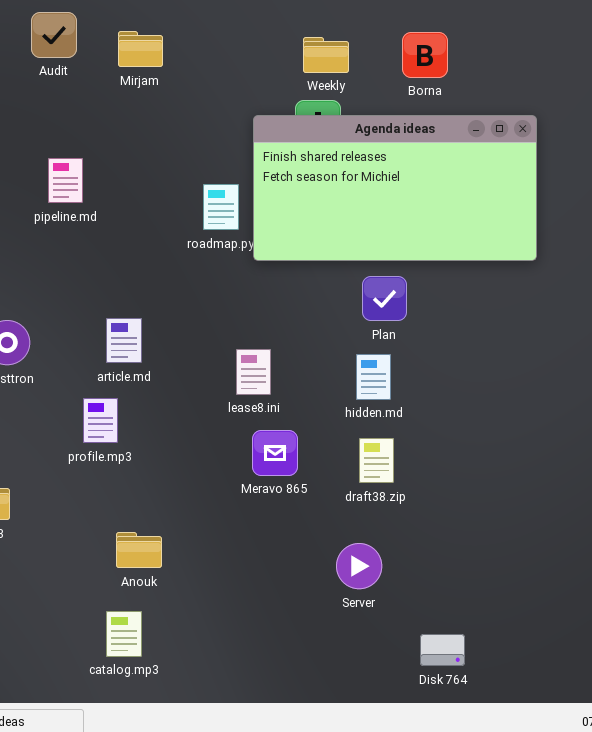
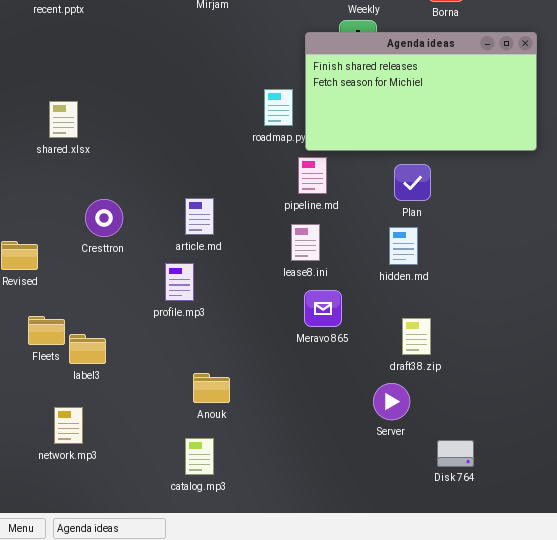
pipeline.md: [48,158,83,203] -> [298,157,327,194], moved
draft38.zip: [359,438,394,483] -> [402,318,431,355], moved
Disk 764: [420,634,465,666] -> [437,440,474,467], moved

